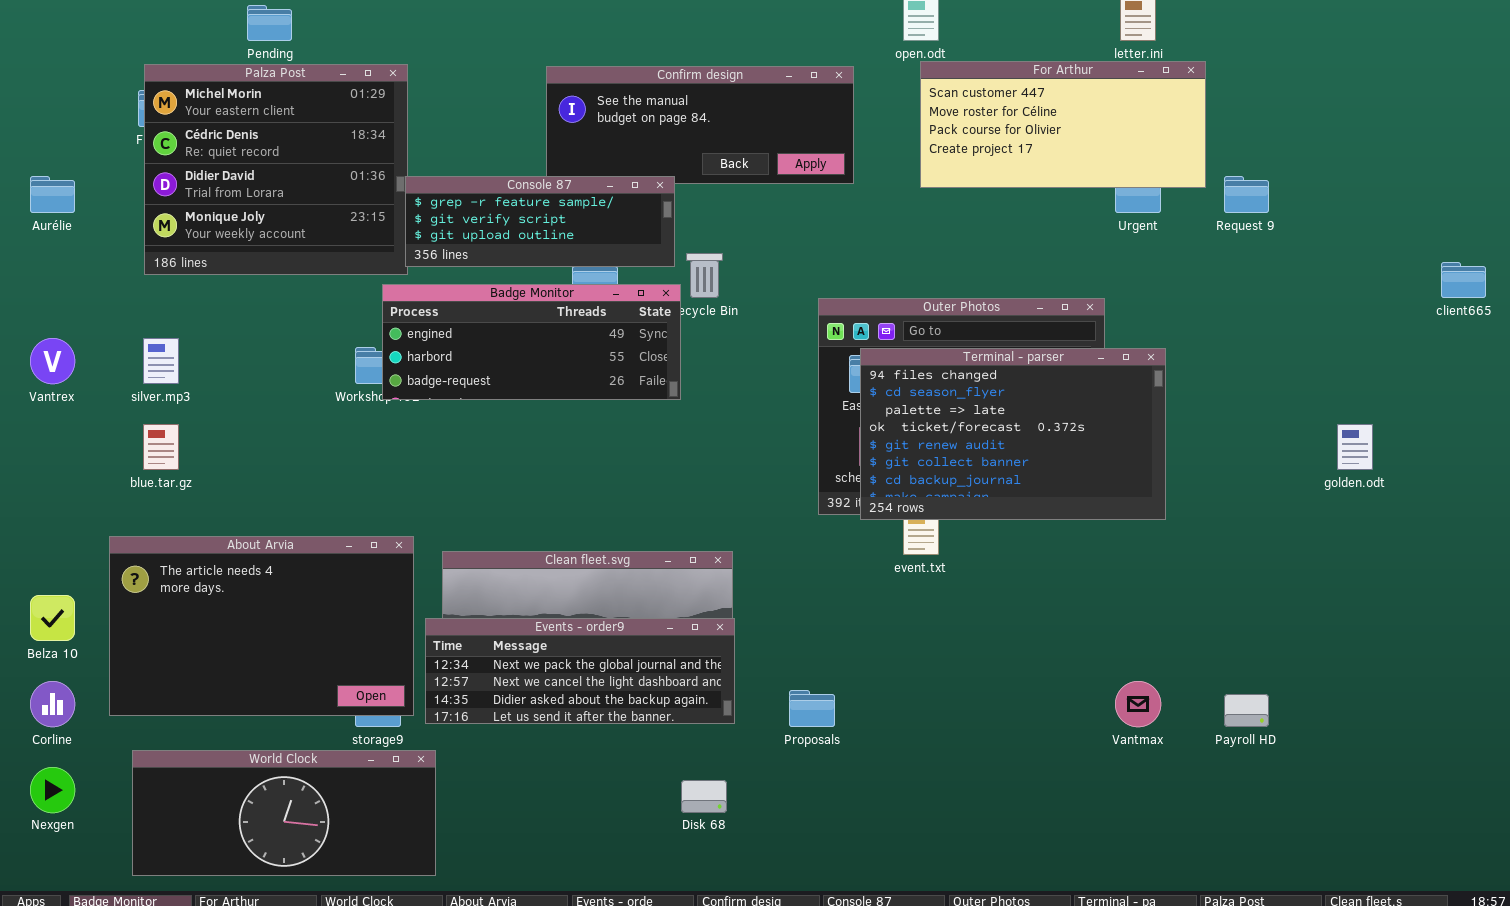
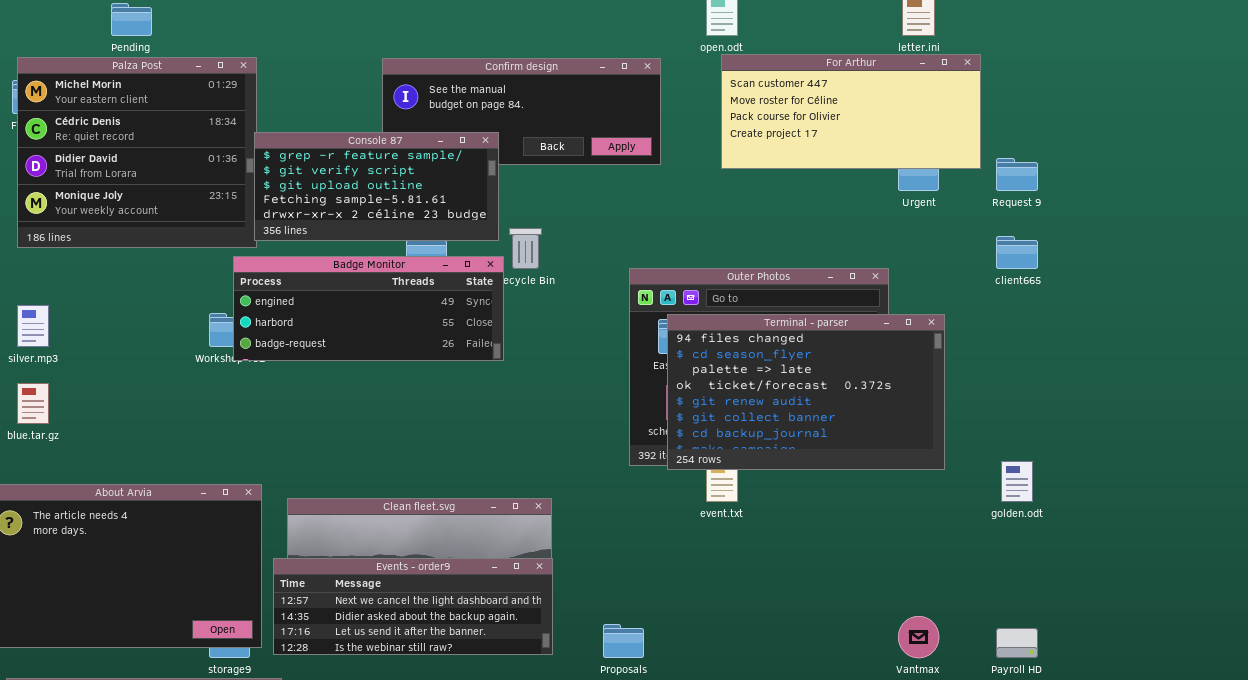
Console 87: [405,176,675,267] -> [254,132,499,241], resized
client665: [1441,262,1486,298] -> [996,236,1038,269], moved
golden.odt: [1337,424,1373,470] -> [1001,461,1033,502], moved
Events - order9: [425,618,735,724] -> [273,558,553,655], scrolled down 1 row

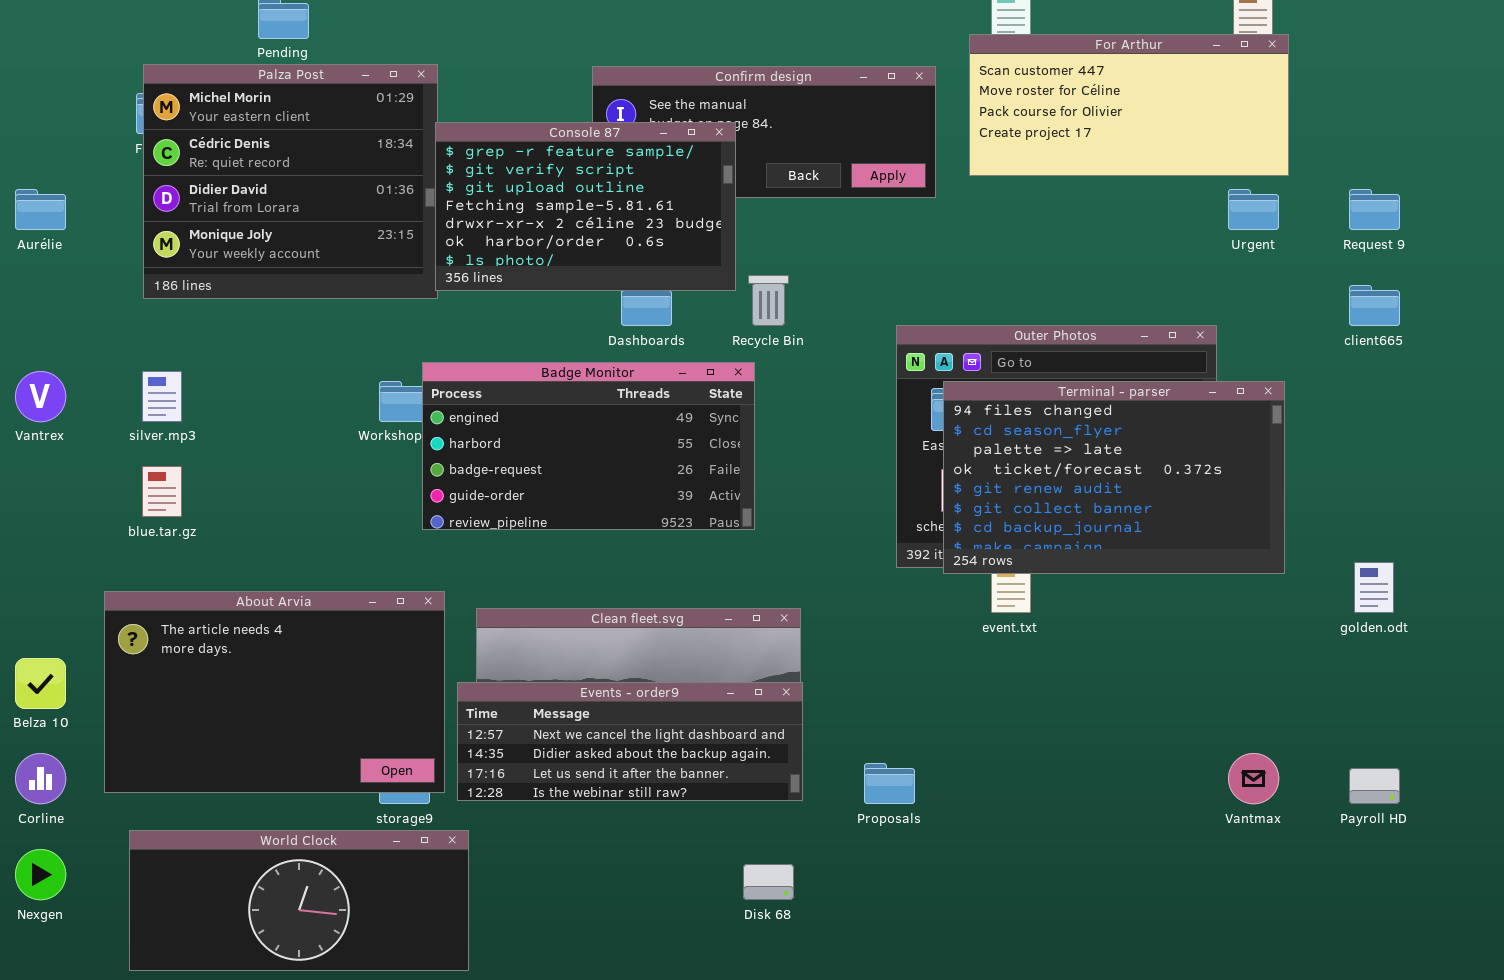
For Arthur: [721,54,981,169] -> [969,34,1289,176], moved
Console 87: [254,132,499,241] -> [435,122,736,291], resized
Badge Monitor: [233,256,504,361] -> [422,362,755,530], moved, resized

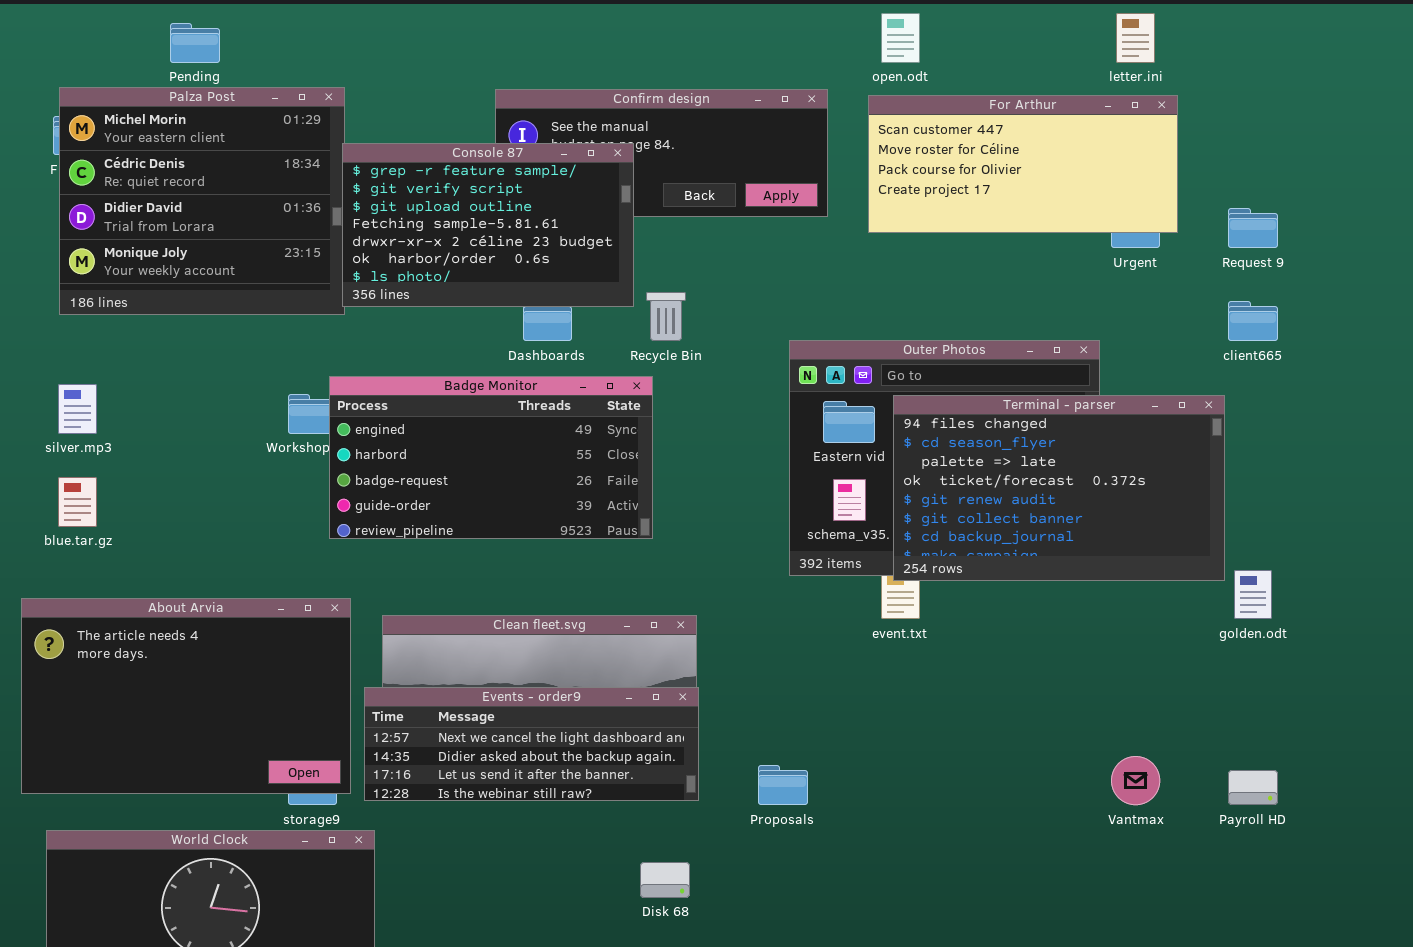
For Arthur: [969,34,1289,176] -> [868,95,1178,233], moved
Terminal - parser: [943,381,1285,574] -> [893,395,1225,581], moved

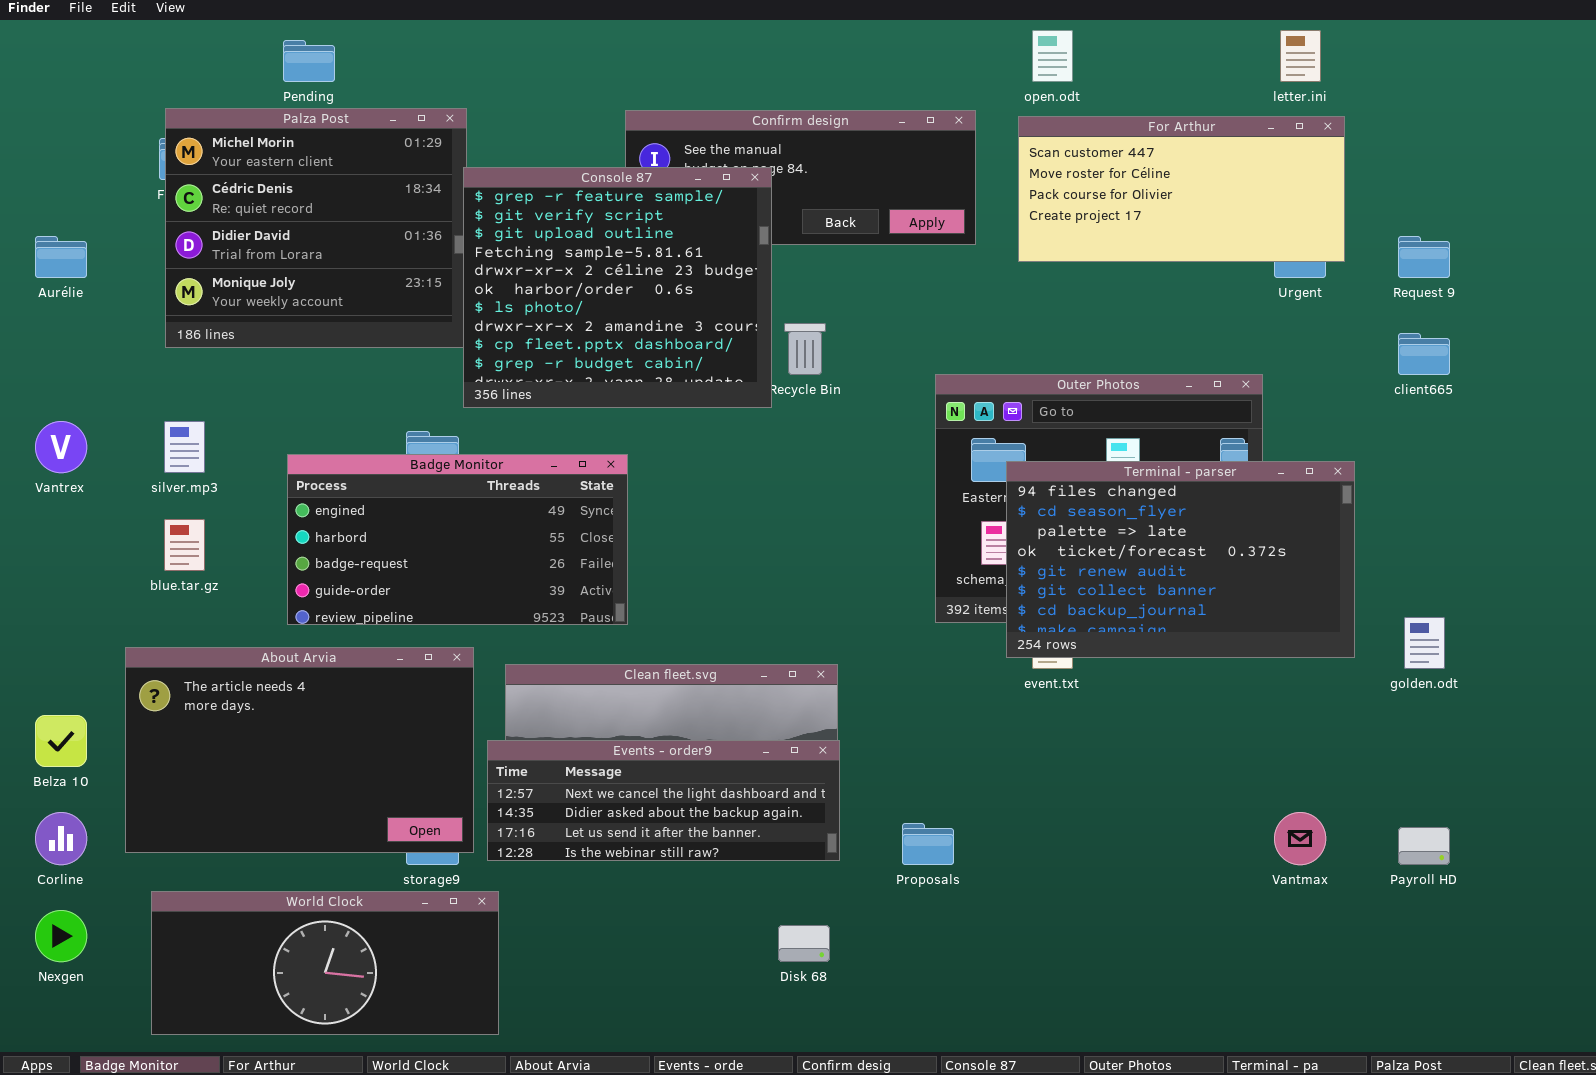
Console 87: [342,143,634,307] -> [463,167,772,408], resized
Badge Monitor: [329,376,653,539] -> [287,454,628,625], moved
Terminal - parser: [893,395,1225,581] -> [1006,461,1355,658], moved

